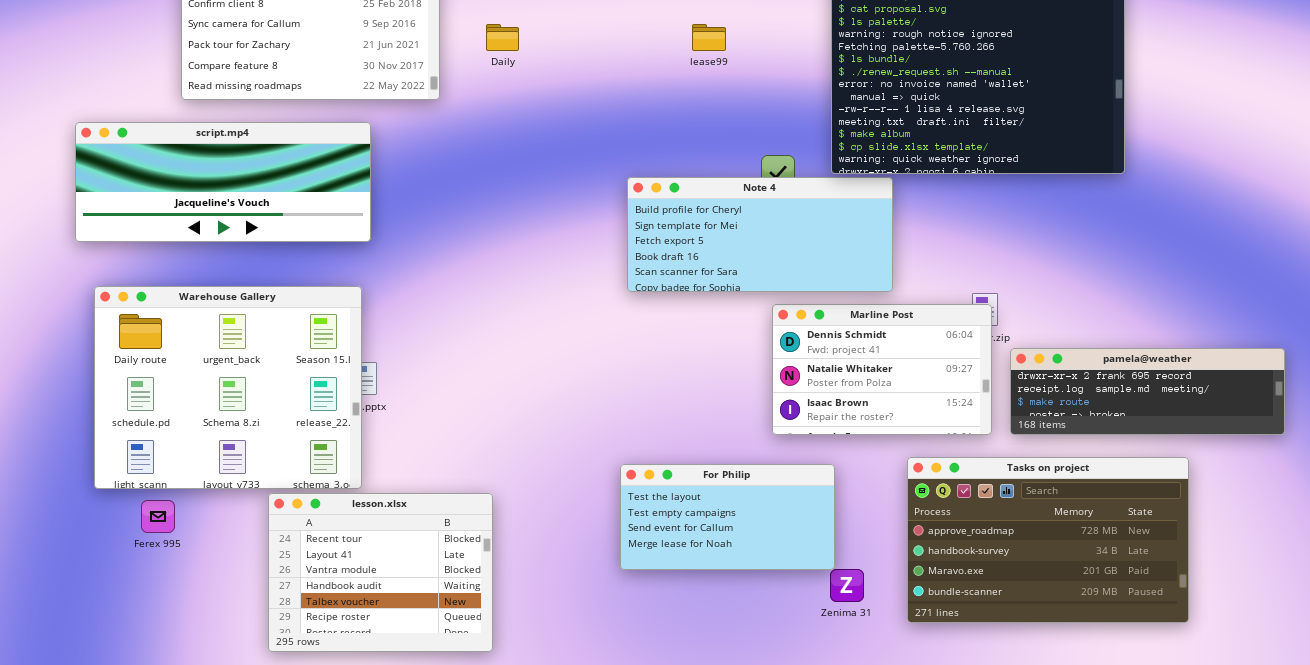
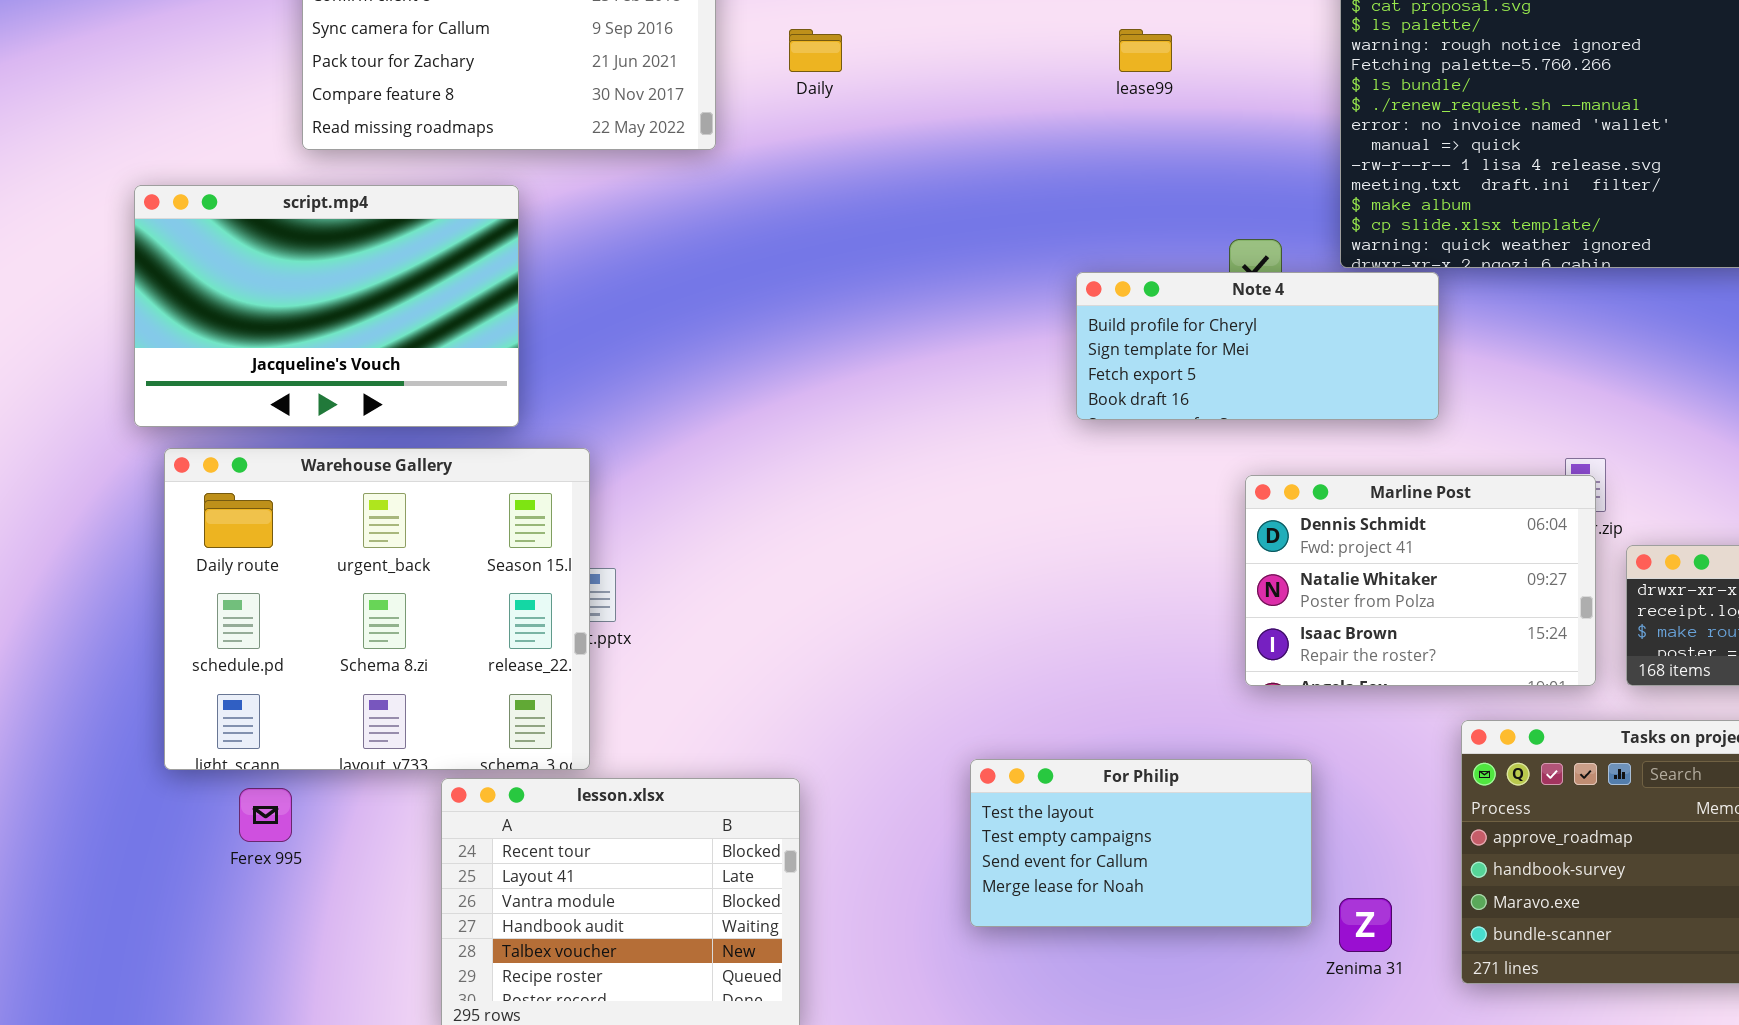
script.mp4: [75,122,371,242] -> [134,185,519,427], resized
Note 4: [627,177,893,292] -> [1076,272,1439,420], resized
For Philip: [620,464,835,570] -> [970,759,1312,927], moved

